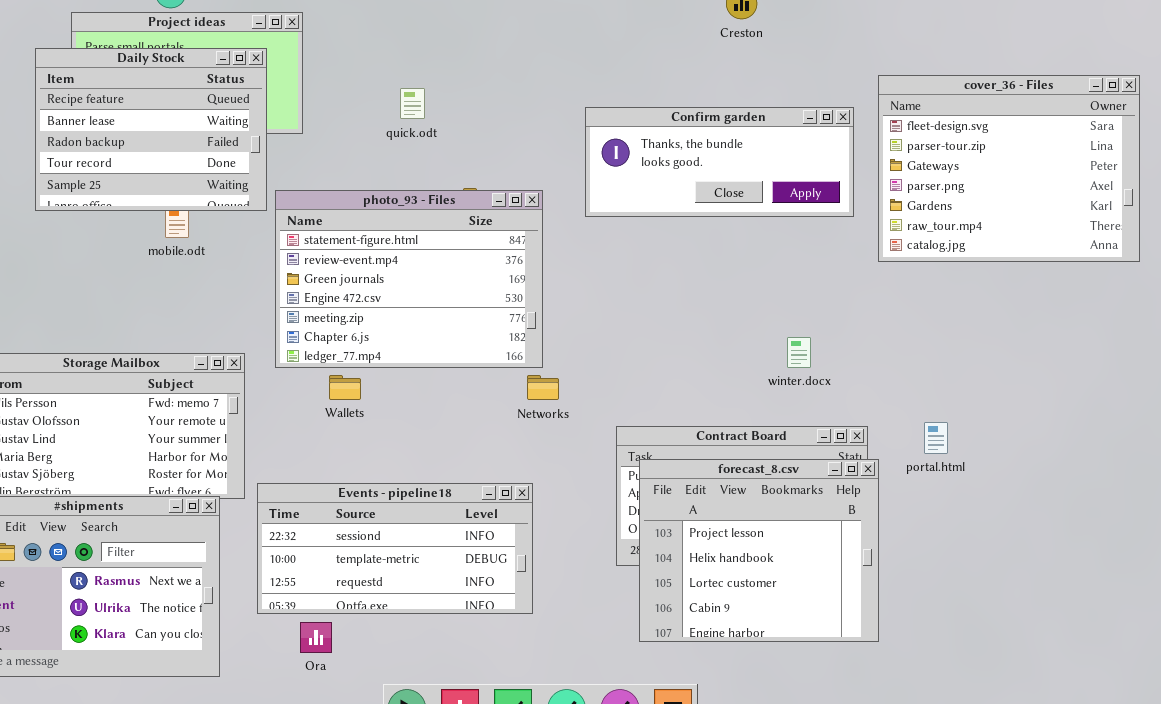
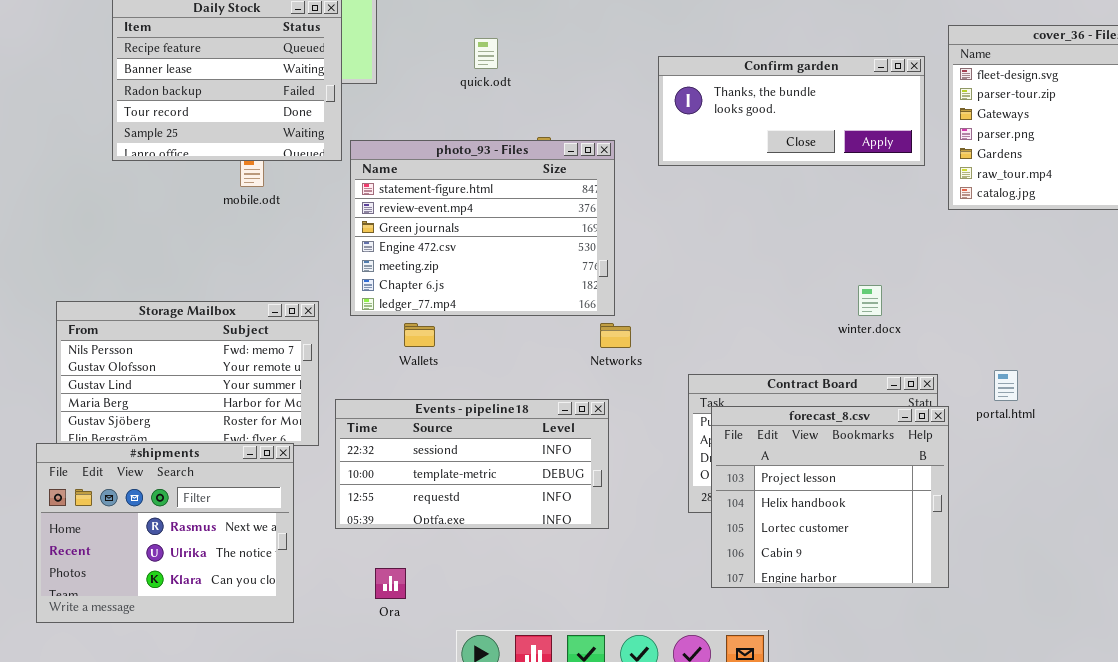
Events - pipeline18: [257,483,533,614] -> [335,399,609,529], moved

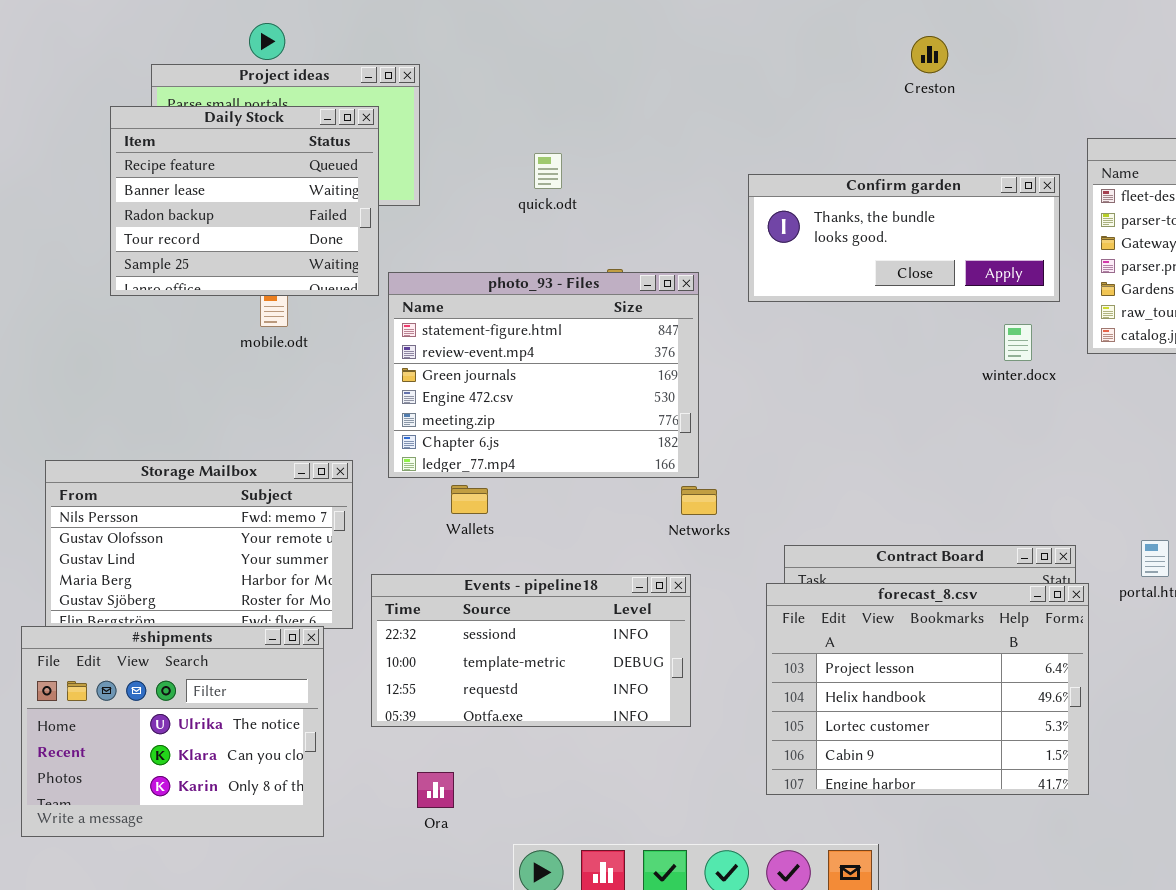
winter.docx: [858,285,882,316] -> [1004,324,1032,361], moved
forecast_8.csv: [711,406,949,588] -> [766,583,1089,795], resized
#shipments: [36,443,294,623] -> [21,626,324,837], scrolled down 1 row

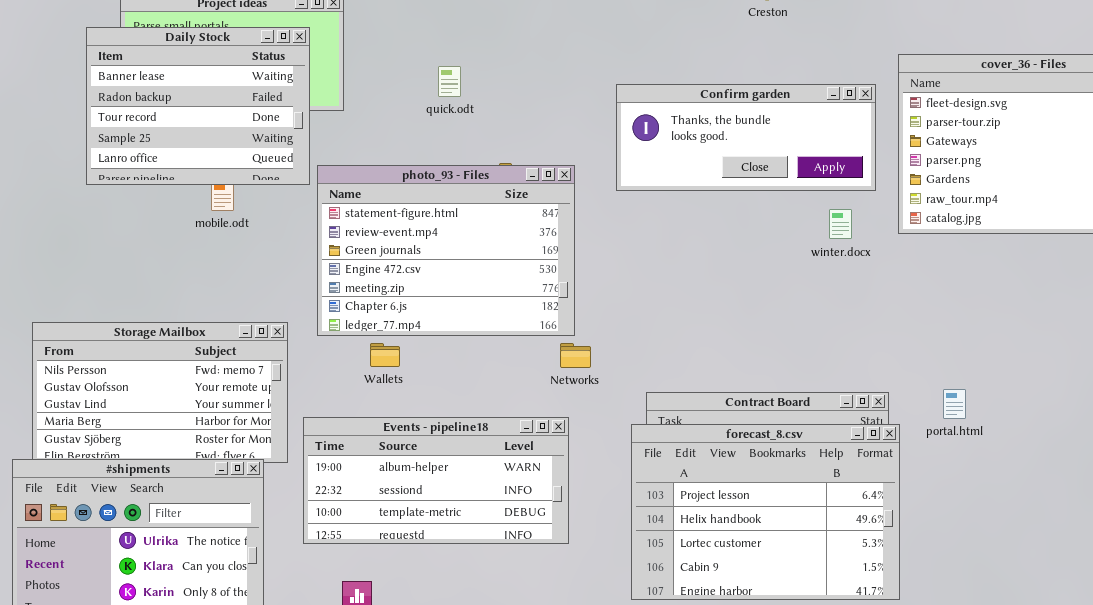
Daily Stock: [110,106,379,296] -> [86,27,310,185], scrolled down 1 row
Events - pipeline18: [371,574,691,727] -> [303,417,569,544], scrolled up 1 row

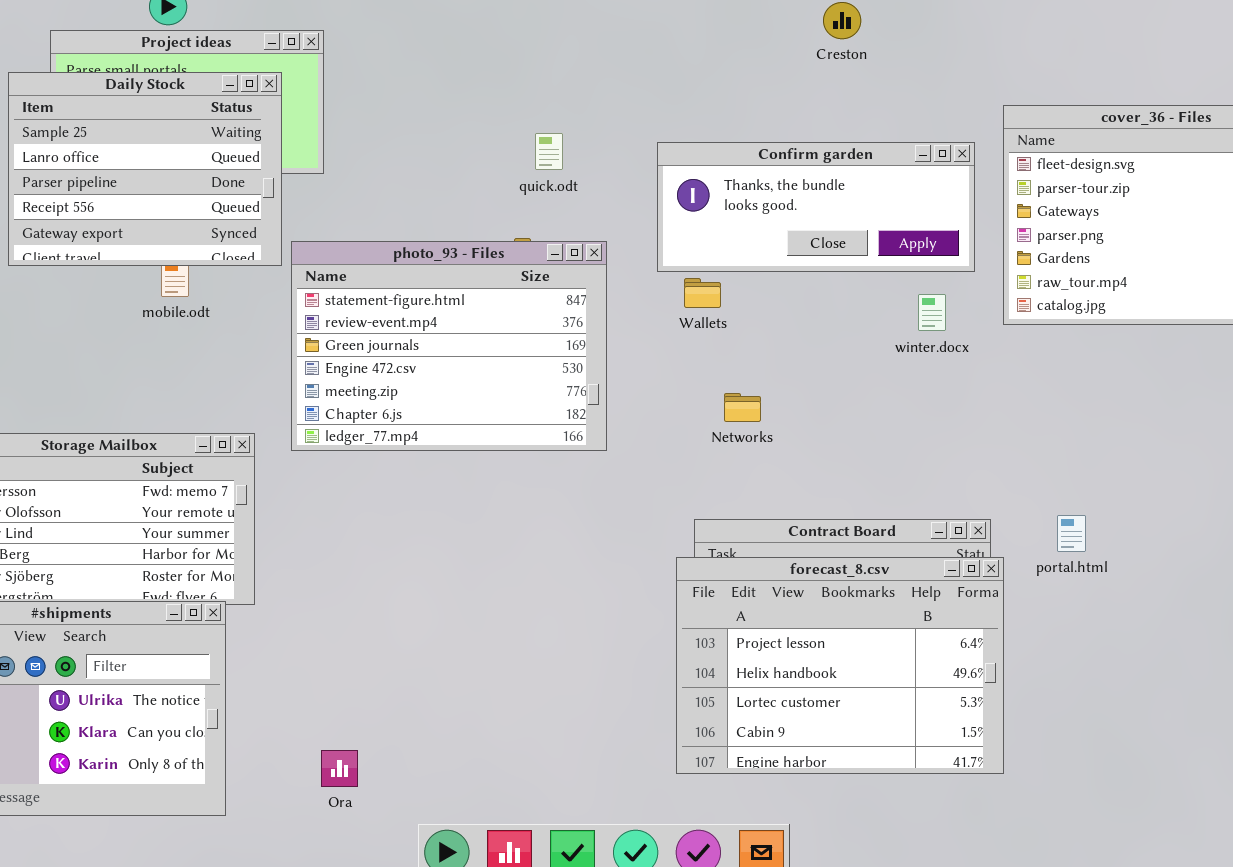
Daily Stock: [86,27,310,185] -> [8,72,282,266], scrolled down 3 rows
quick.odt: [438,66,461,97] -> [535,133,563,170], moved
Wallets: [370,343,400,367] -> [684,278,721,308], moved
Networks: [560,343,591,368] -> [724,393,761,422], moved
Events - pipeline18: [303,417,569,544] -> none, closed

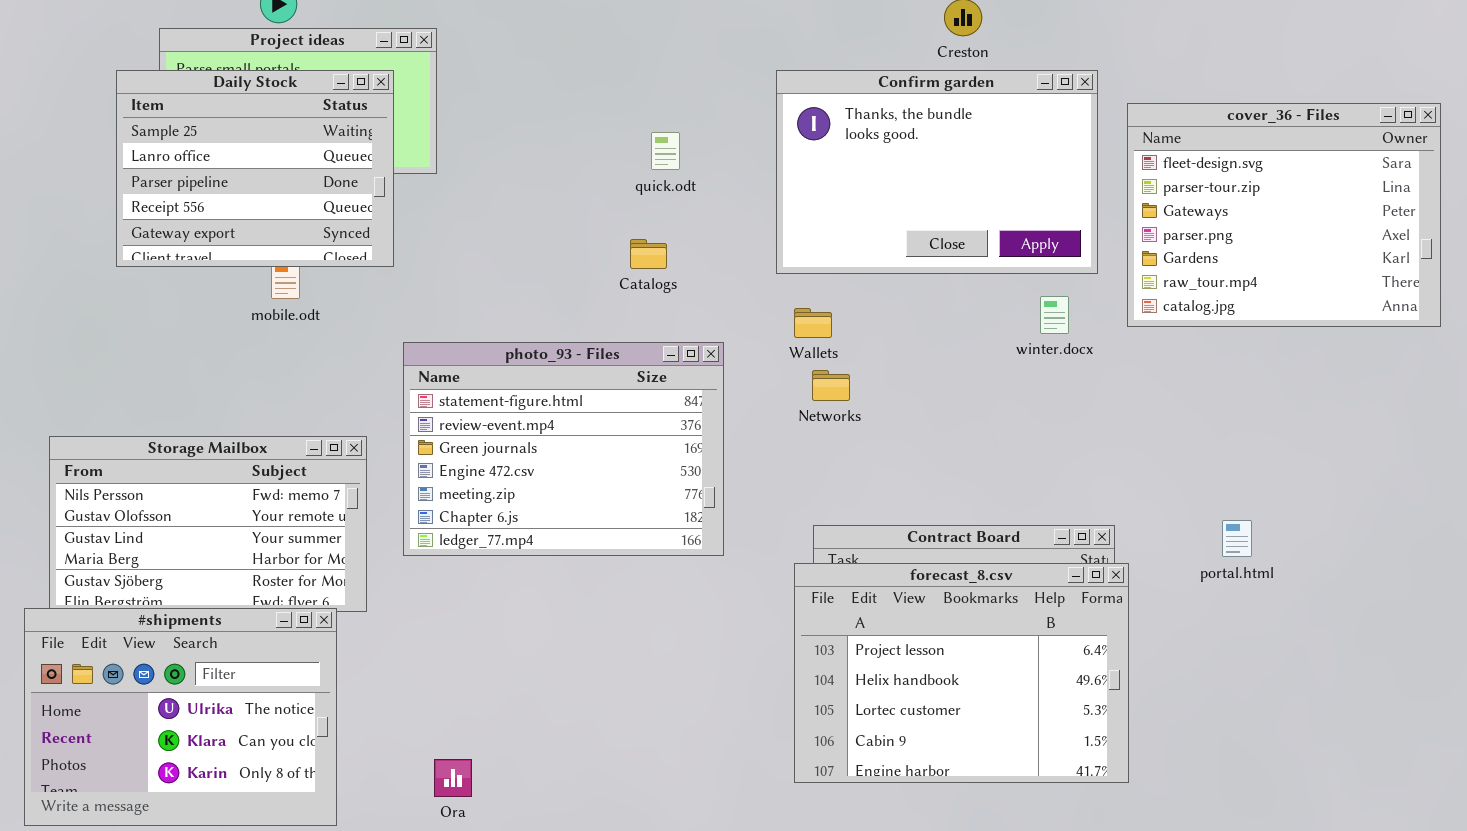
Confirm garden: [657,142,975,272] -> [776,70,1098,274], resized
photo_93 - Files: [291,241,607,451] -> [403,342,724,556], moved
Wallets: [684,278,721,308] -> [794,308,832,338], moved
Networks: [724,393,761,422] -> [812,370,850,401], moved
portal.html: [1057,515,1086,552] -> [1222,520,1252,557], moved

